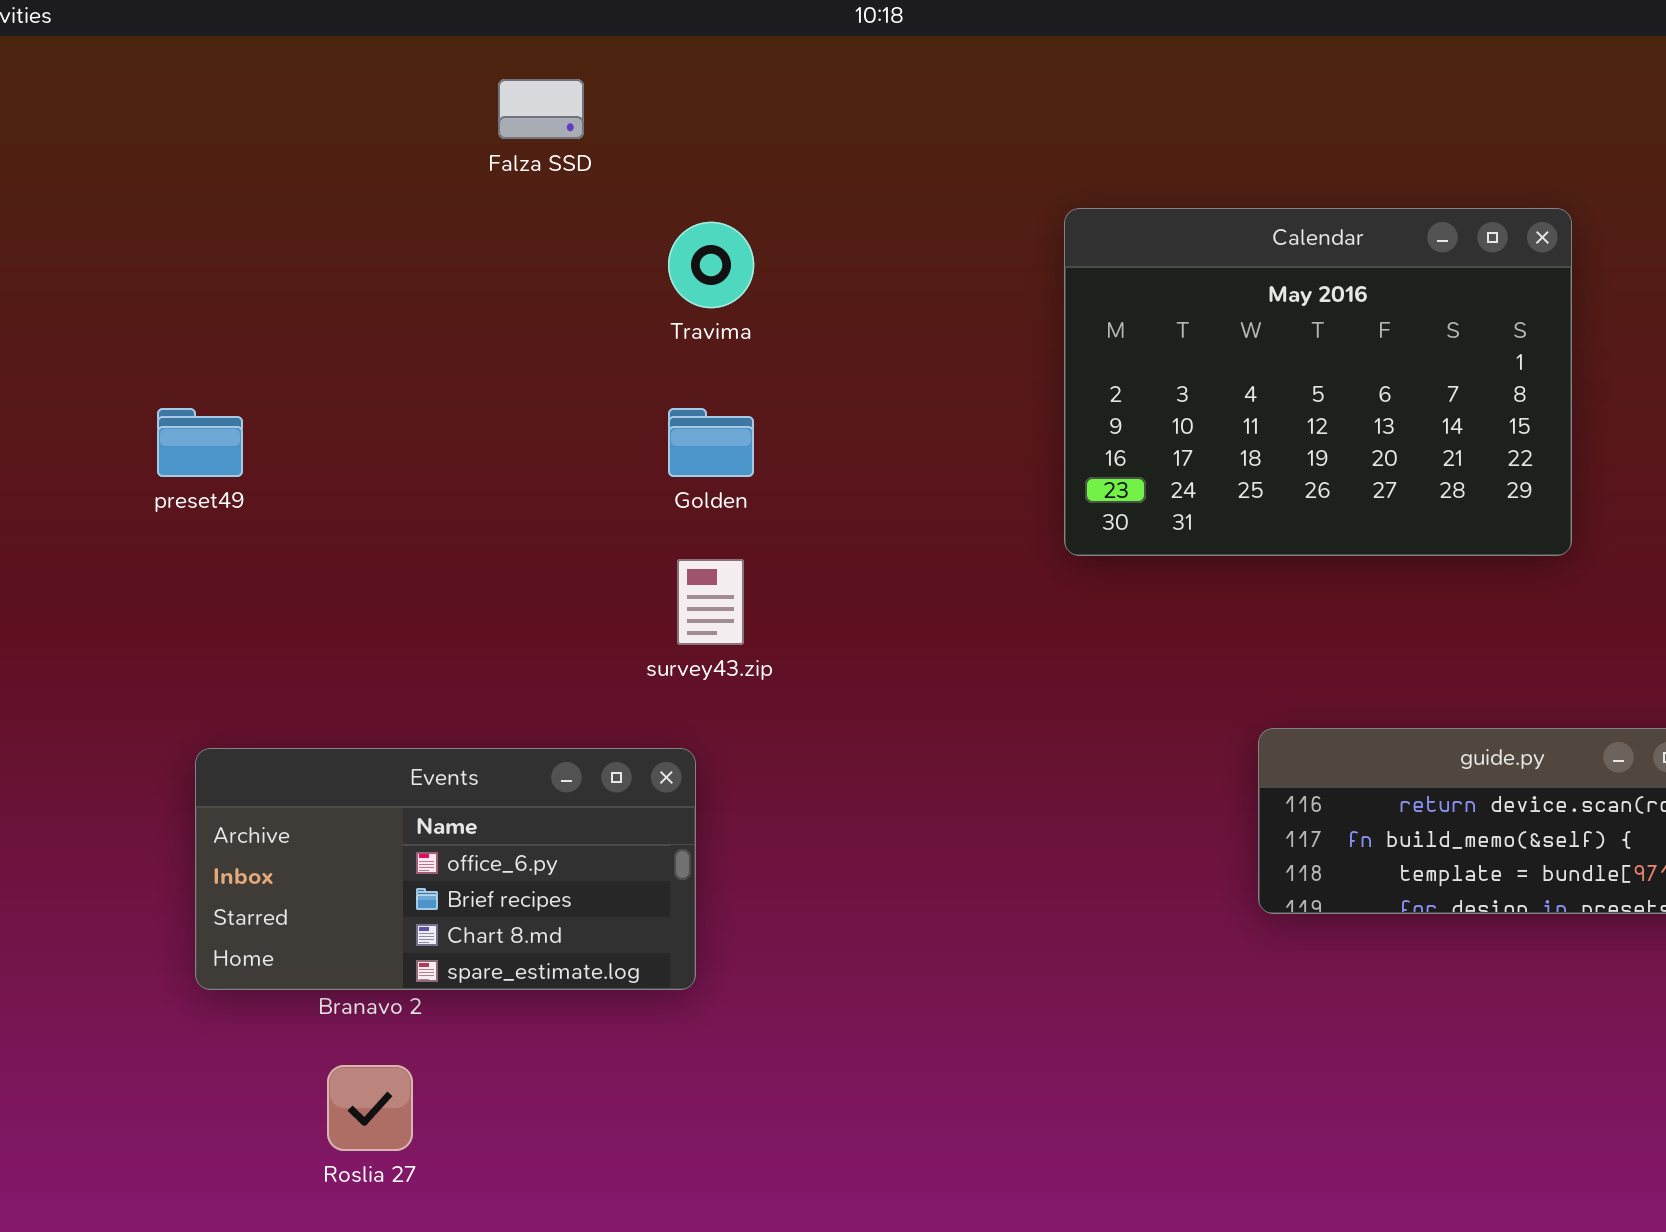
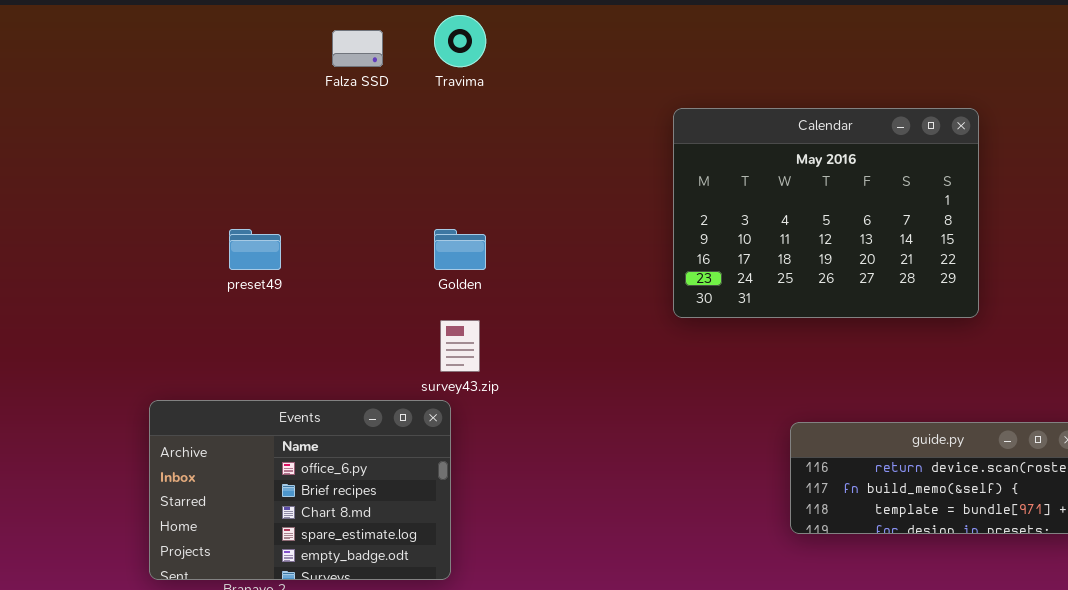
Travima: [668,222,754,308] -> [434,15,486,67], moved
preset49: [157,408,243,477] -> [229,229,281,270], moved
Events: [195,748,696,990] -> [149,400,451,580], resized

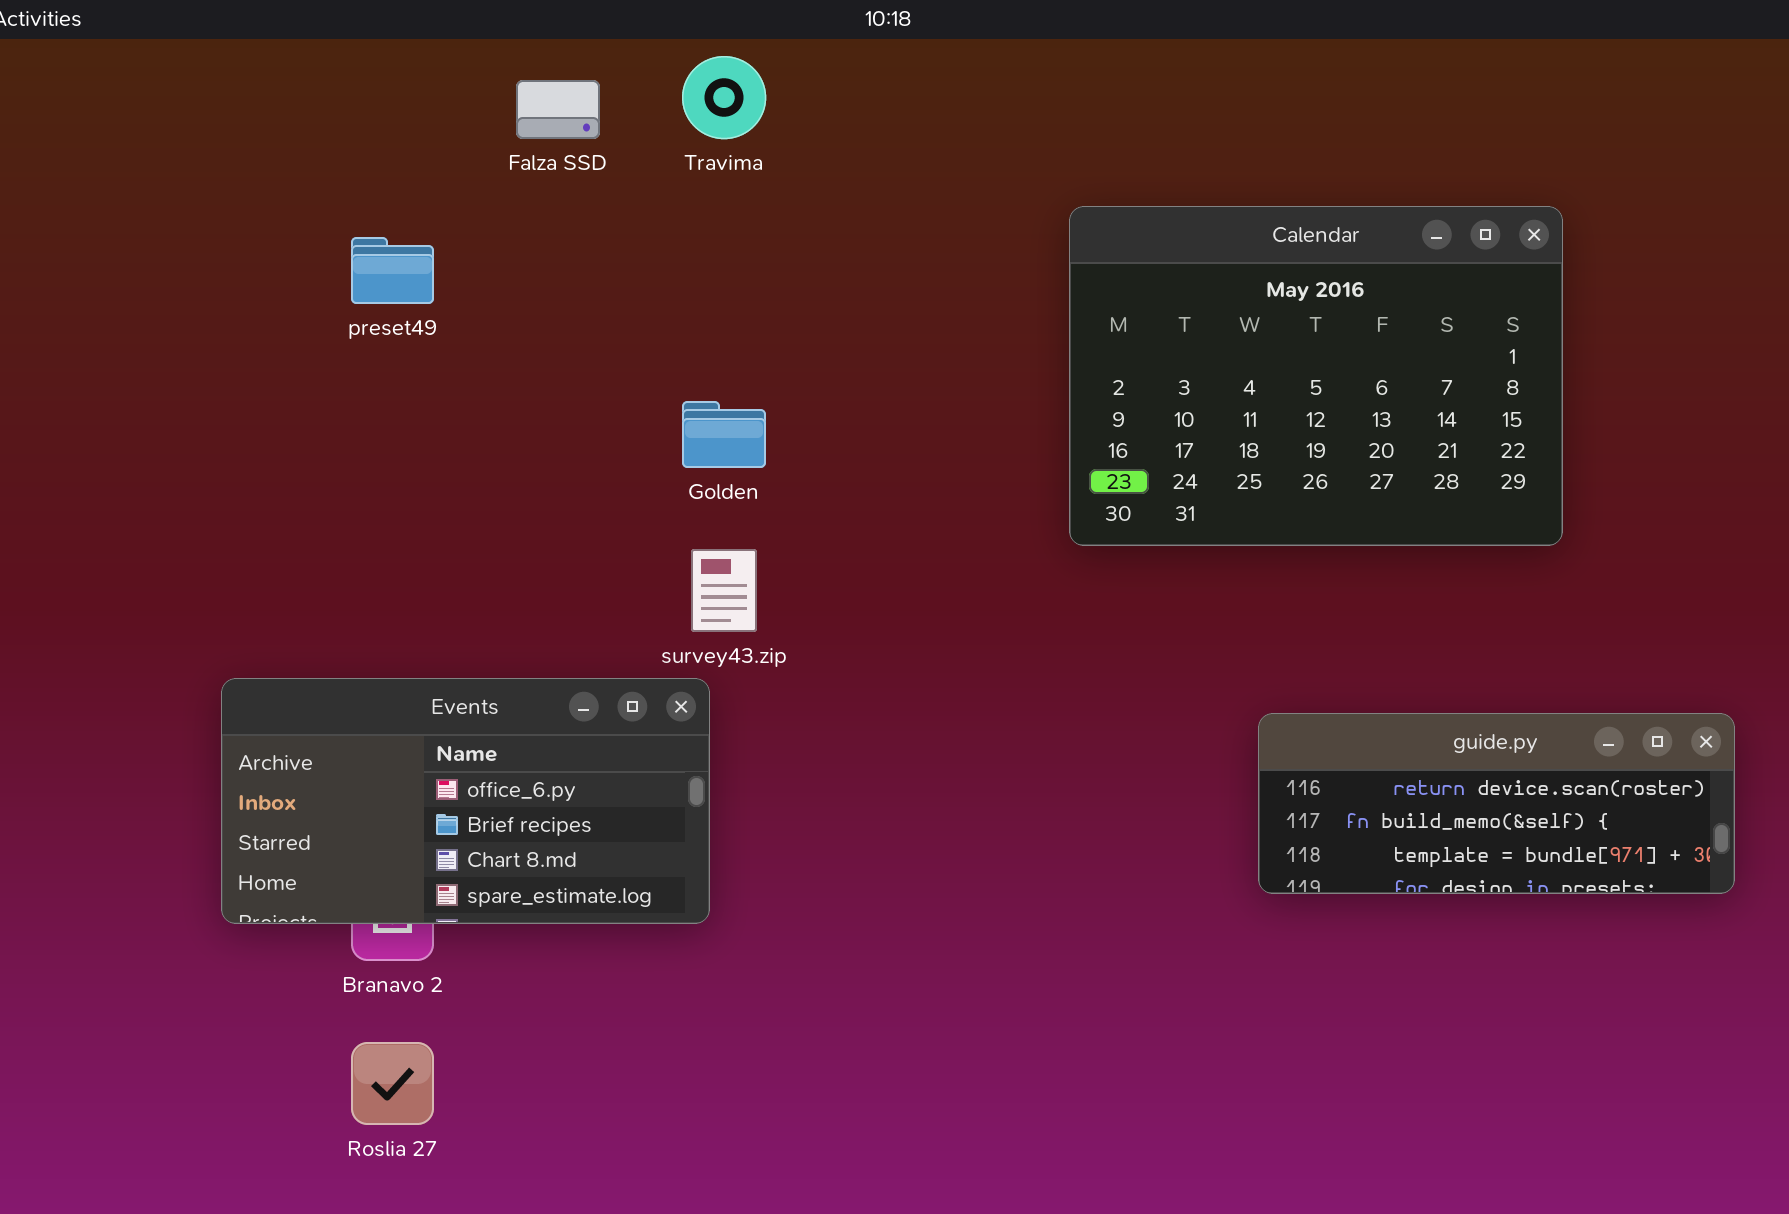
preset49: [229,229,281,270] -> [351,237,434,304], moved
Events: [149,400,451,580] -> [221,678,710,924], resized

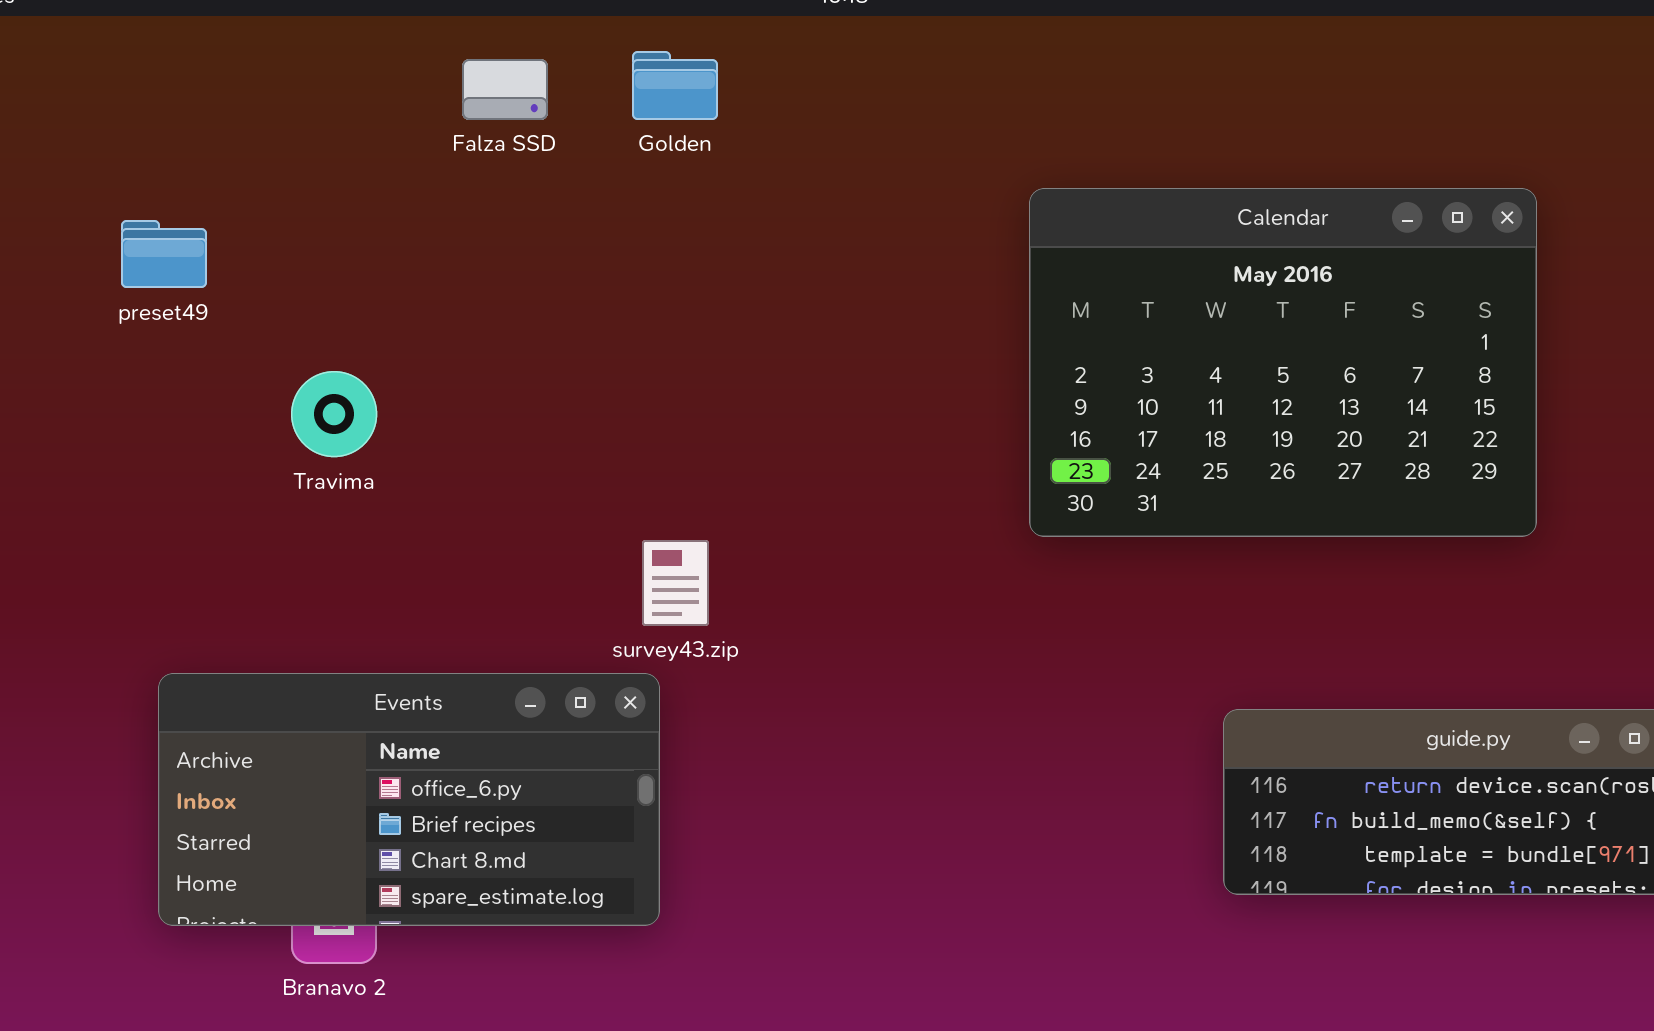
Travima: [682,56,766,139] -> [291,371,377,457], moved
preset49: [351,237,434,304] -> [121,220,207,288], moved
Golden: [682,401,766,468] -> [632,51,718,120], moved

